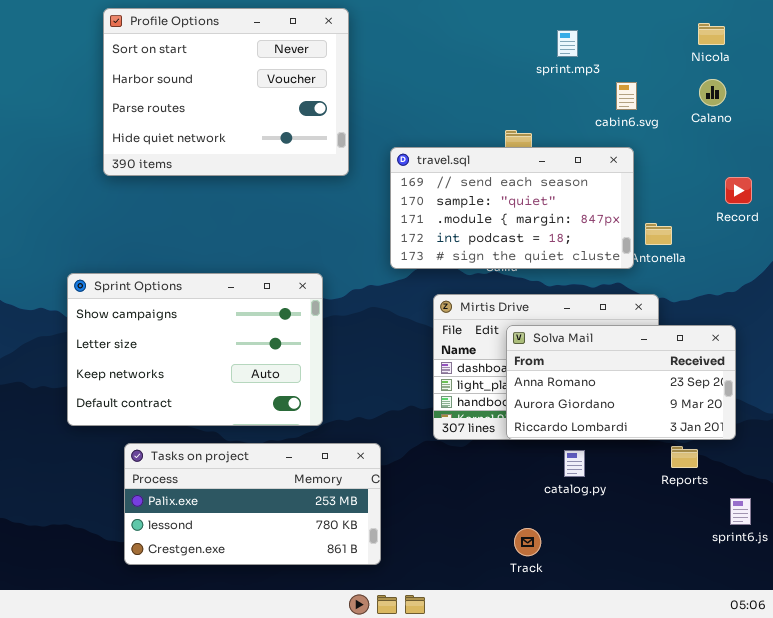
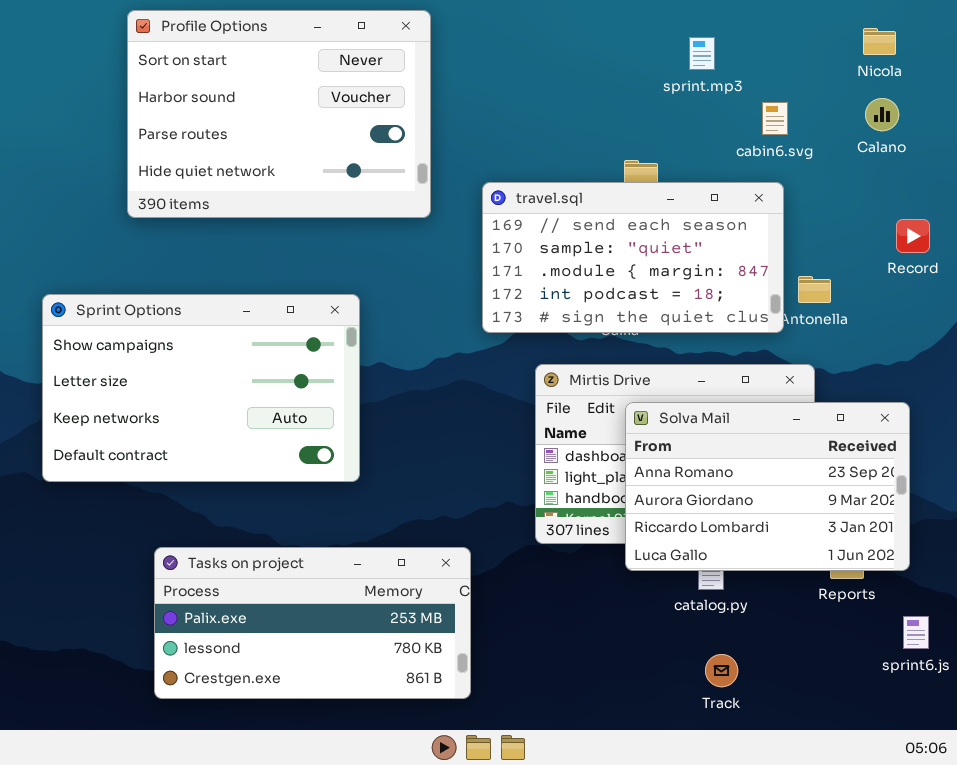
Sprint Options: [67,273,323,426] -> [42,294,360,482], moved
Solva Mail: [506,325,736,440] -> [625,402,910,571], resized
Track: [514,528,541,556] -> [705,654,738,687], moved

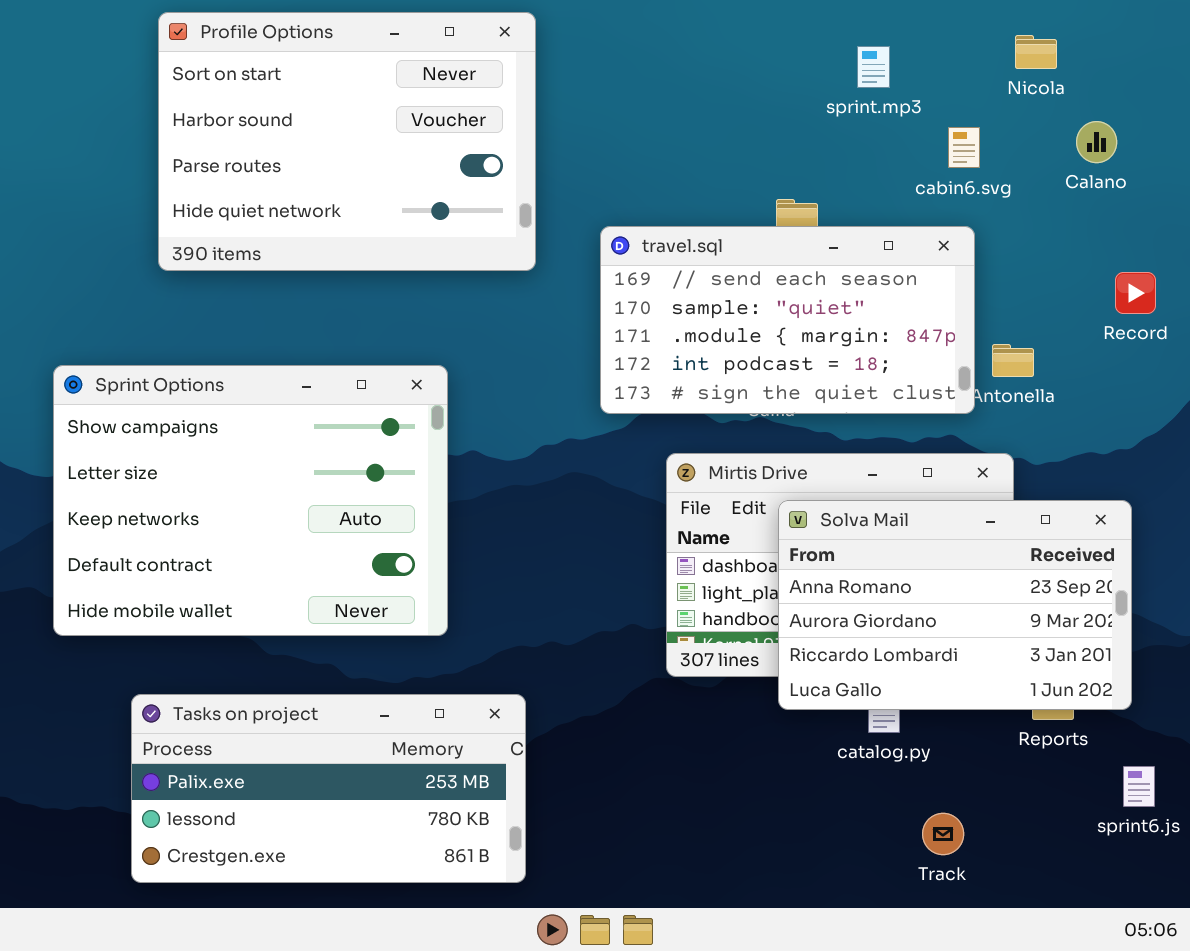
Nicola: [863,28,896,55] -> [1015,35,1057,69], moved
Sprint Options: [42,294,360,482] -> [53,365,448,636], resized
Tasks on project: [154,547,471,699] -> [131,694,526,883], moved
Track: [705,654,738,687] -> [922,813,964,855], moved

